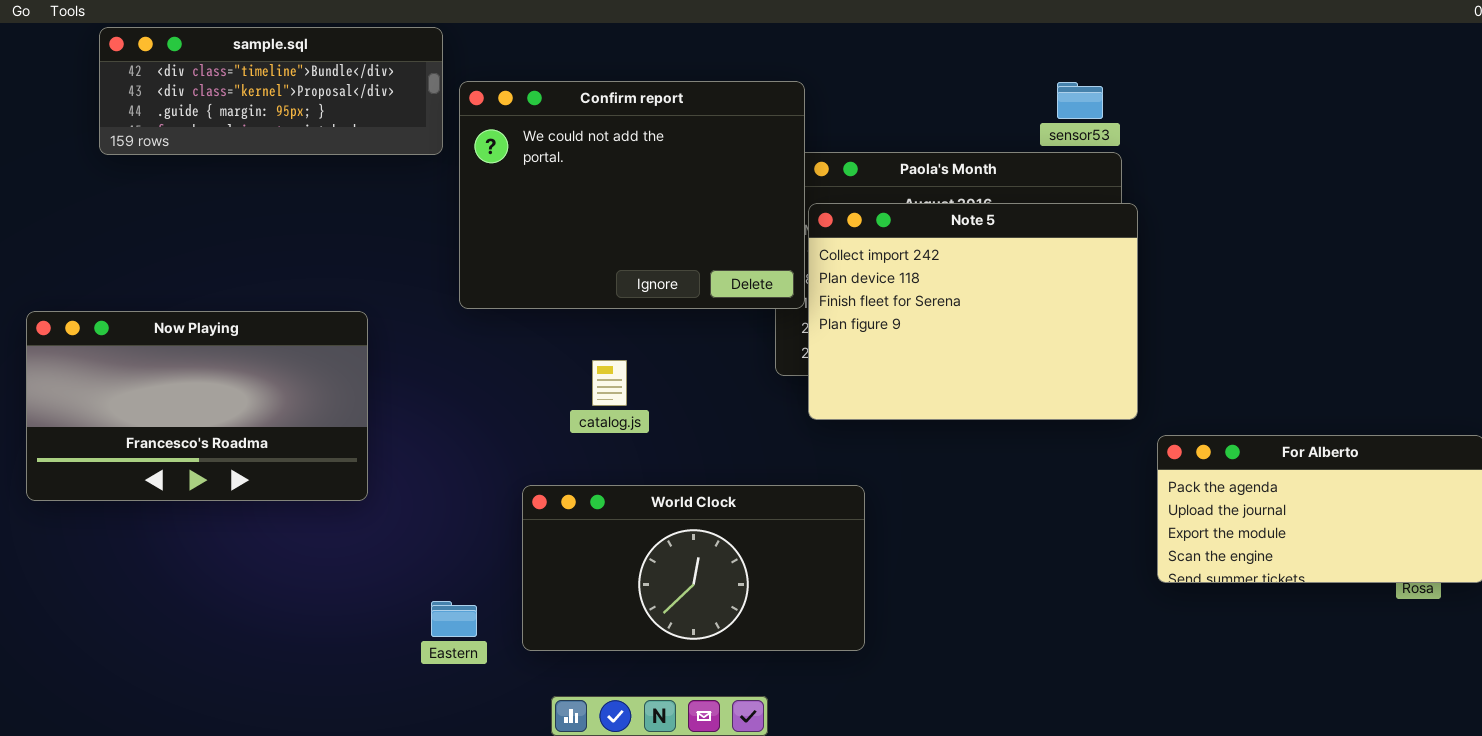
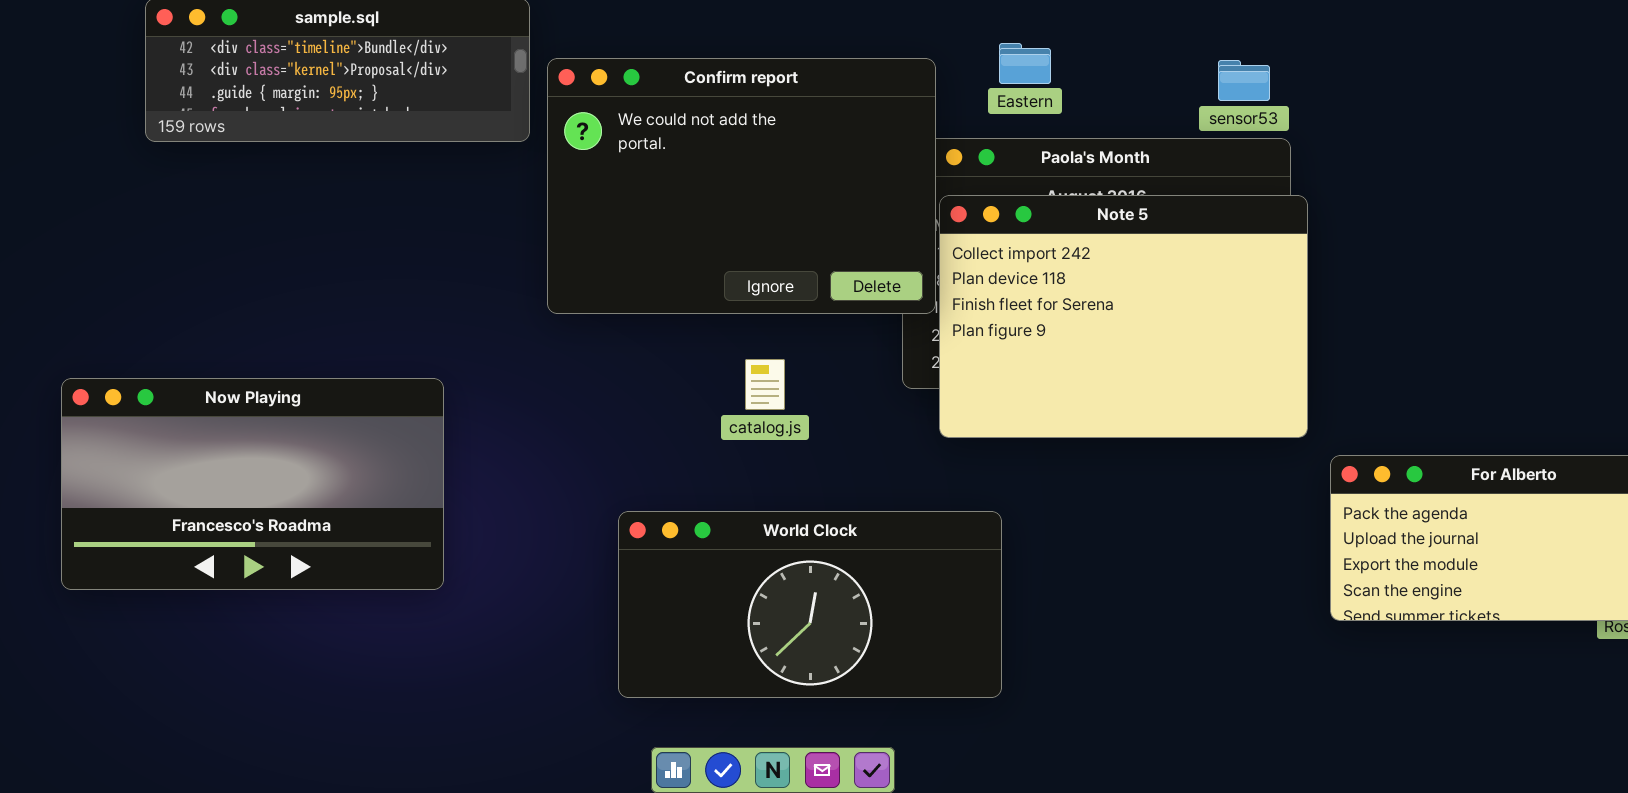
Now Playing: [26,311,368,501] -> [61,378,444,590], moved
catalog.js: [592,360,627,406] -> [745,359,785,410], moved
Eastern: [431,601,477,637] -> [999,43,1051,84], moved

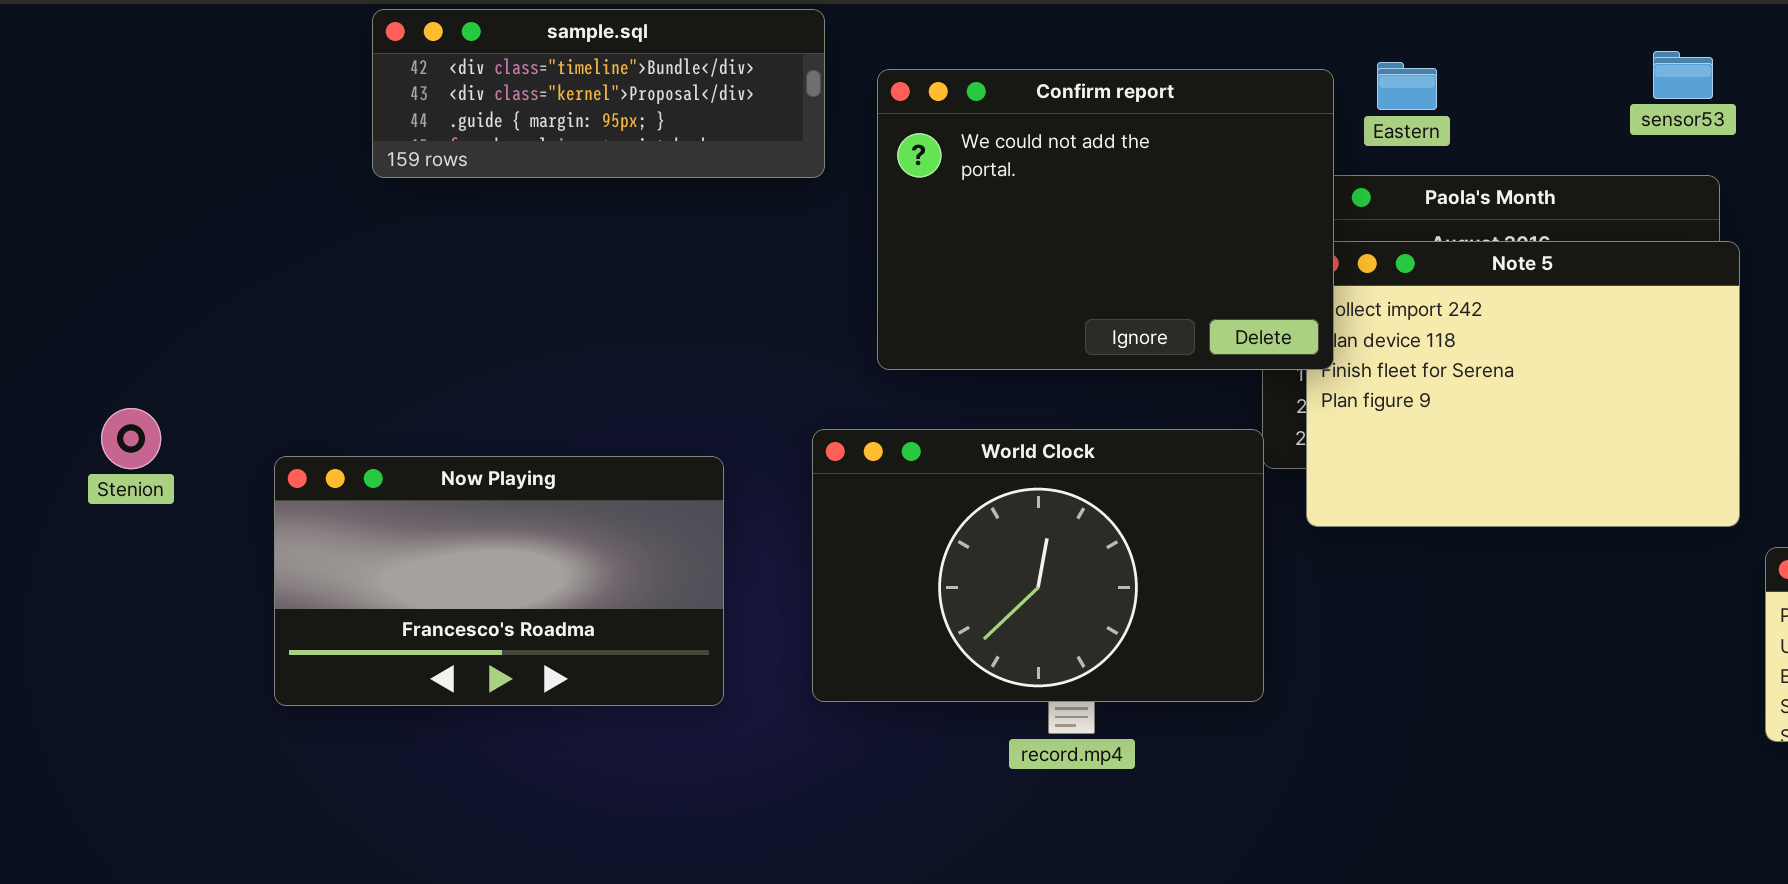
Confirm report: [547,58,936,314] -> [877,69,1334,370], moved
sensor53: [1218,60,1270,101] -> [1653,51,1713,99], moved
World Clock: [618,511,1002,698] -> [812,429,1264,702], moved, resized

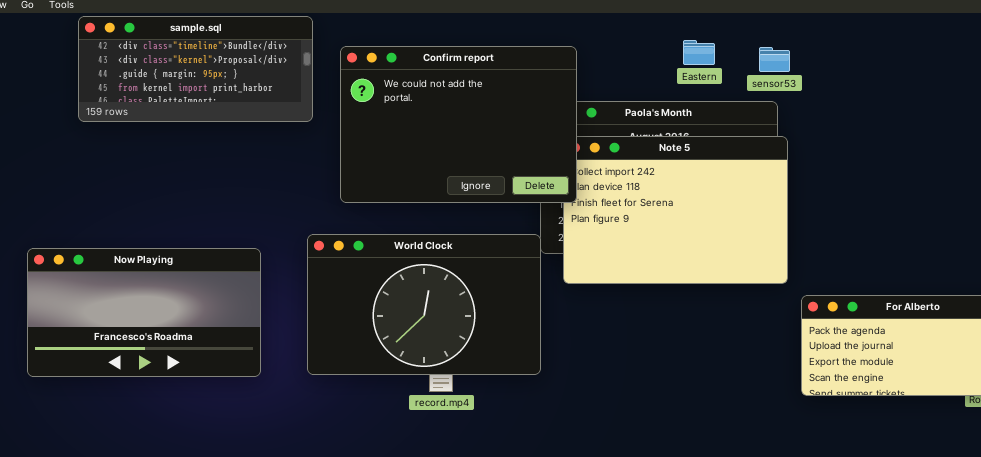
sample.sql: [372,9,825,178] -> [78,16,313,122], resized
sensor53: [1653,51,1713,99] -> [759,47,790,72], moved
Eastern: [1377,62,1437,110] -> [683,40,715,65], moved

